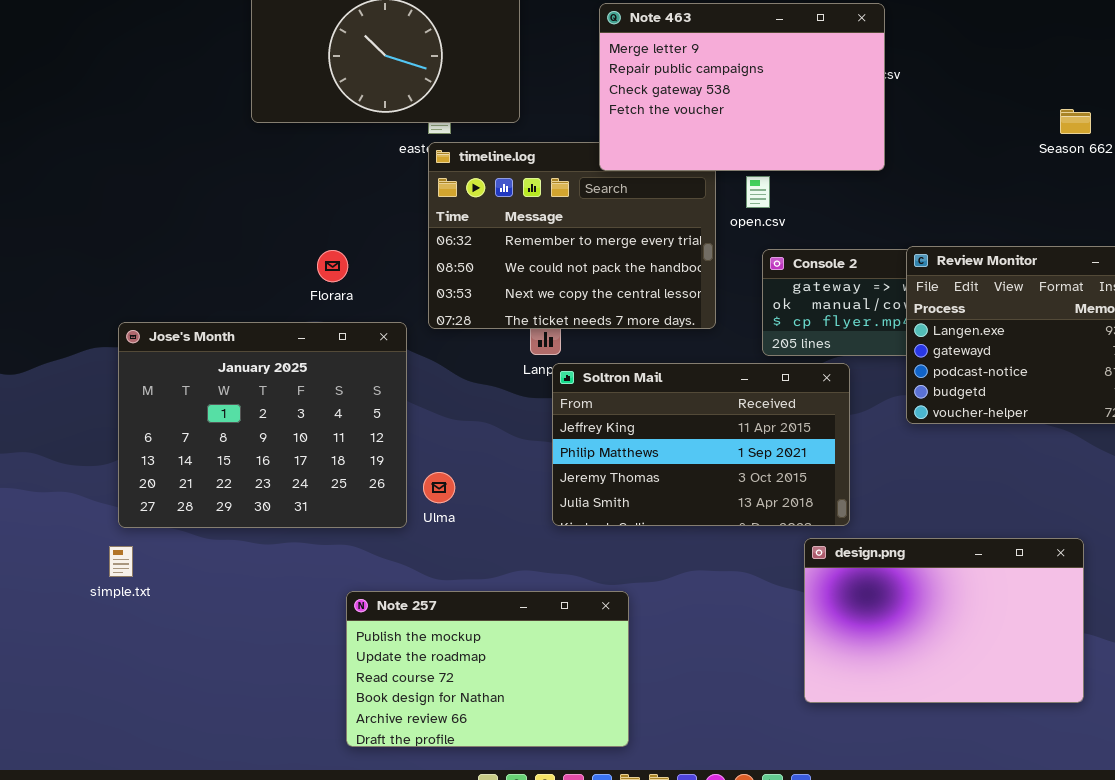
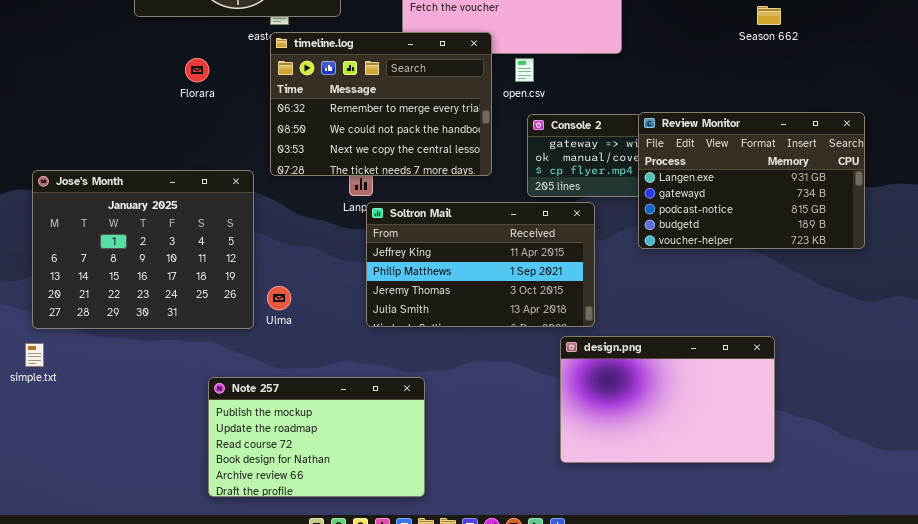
timeline.log: [428,142,716,329] -> [270,32,492,176], raised
Florara: [317,250,348,282] -> [185,58,209,82], moved

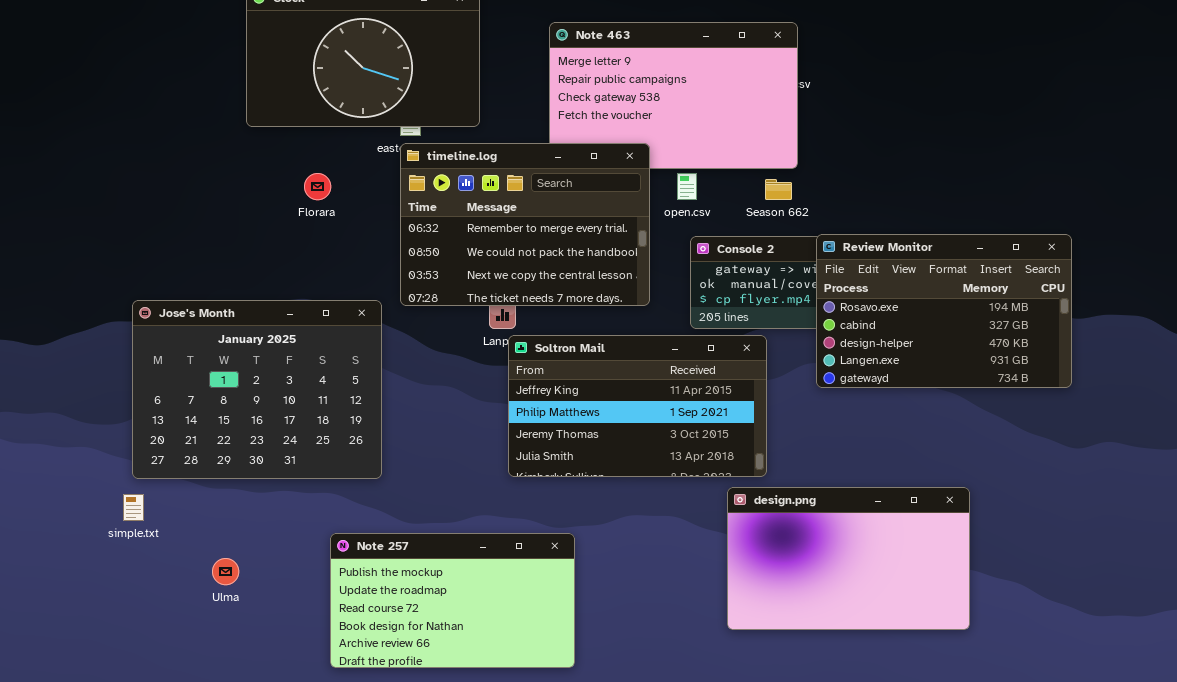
Season 662: [757,6,781,25] -> [765,179,792,200], moved
Review Monitor: [638,112,865,249] -> [816,234,1072,388], scrolled up 3 rows
Ulma: [267,286,291,310] -> [212,558,239,585], moved

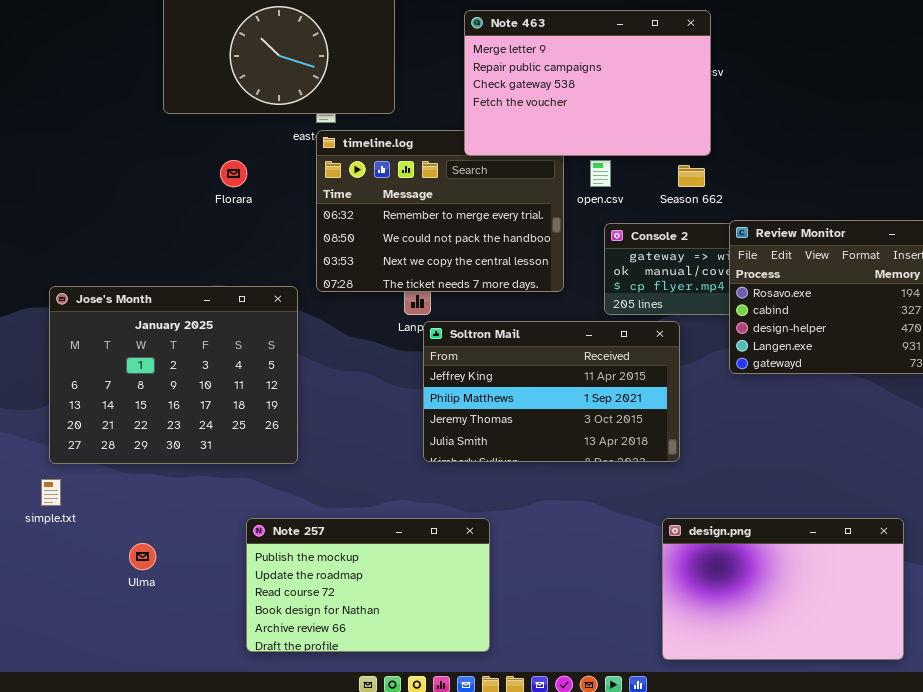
Note 463: [549,22,798,169] -> [464,10,711,156], raised
design.png: [727,487,970,630] -> [662,518,904,660], moved

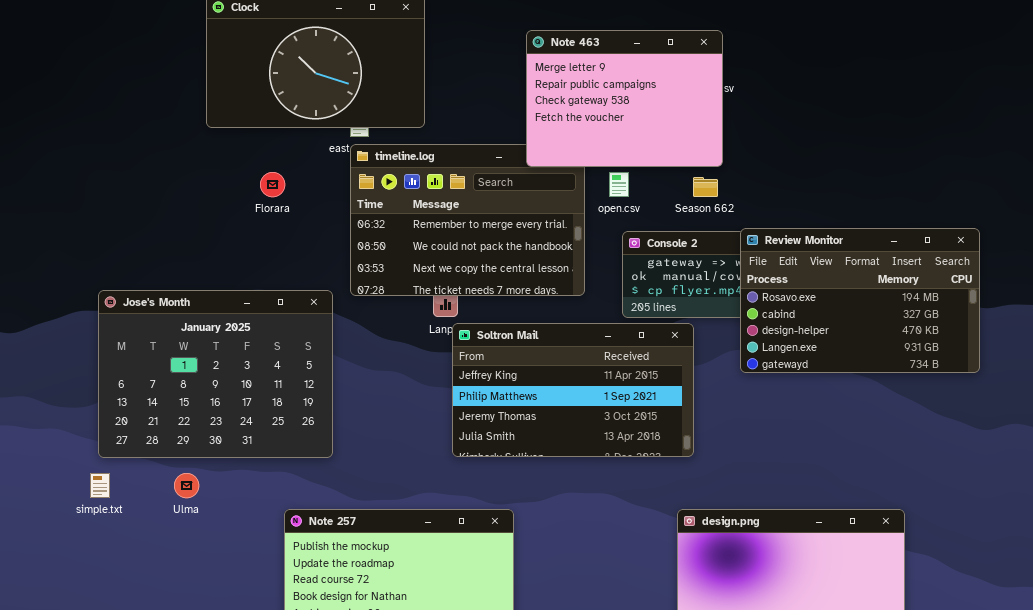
Note 463: [464,10,711,156] -> [526,30,723,167], resized
Ulma: [129,543,156,570] -> [174,473,199,498], moved

